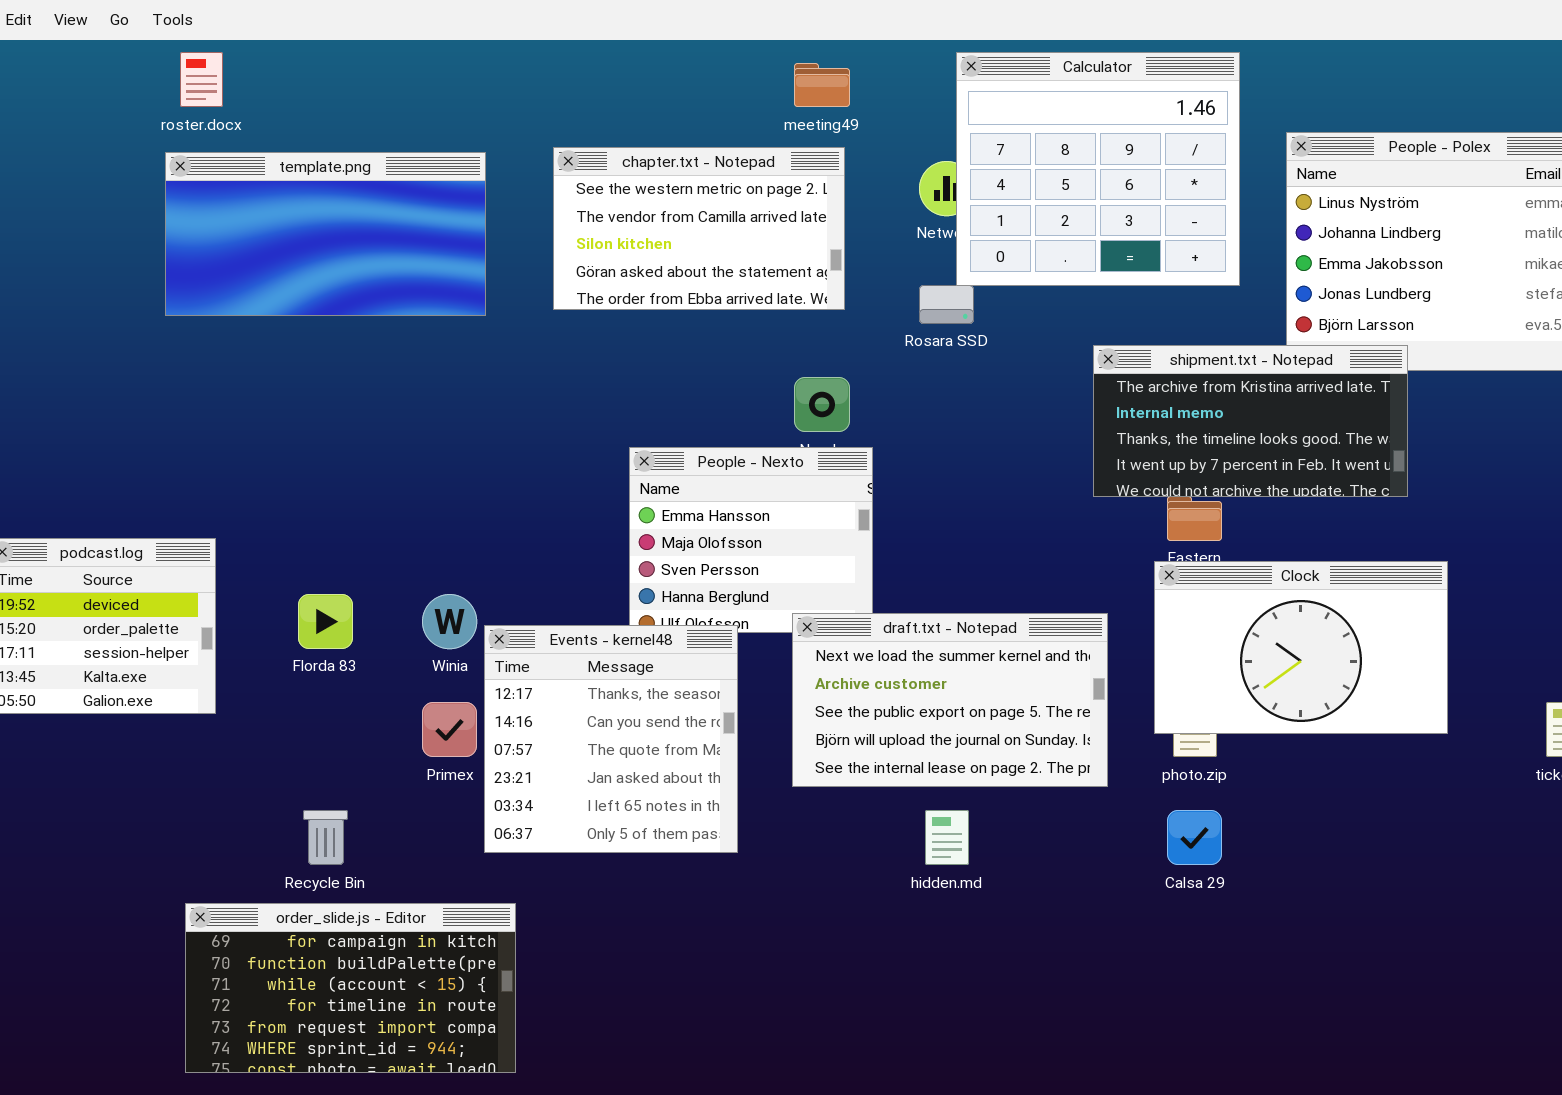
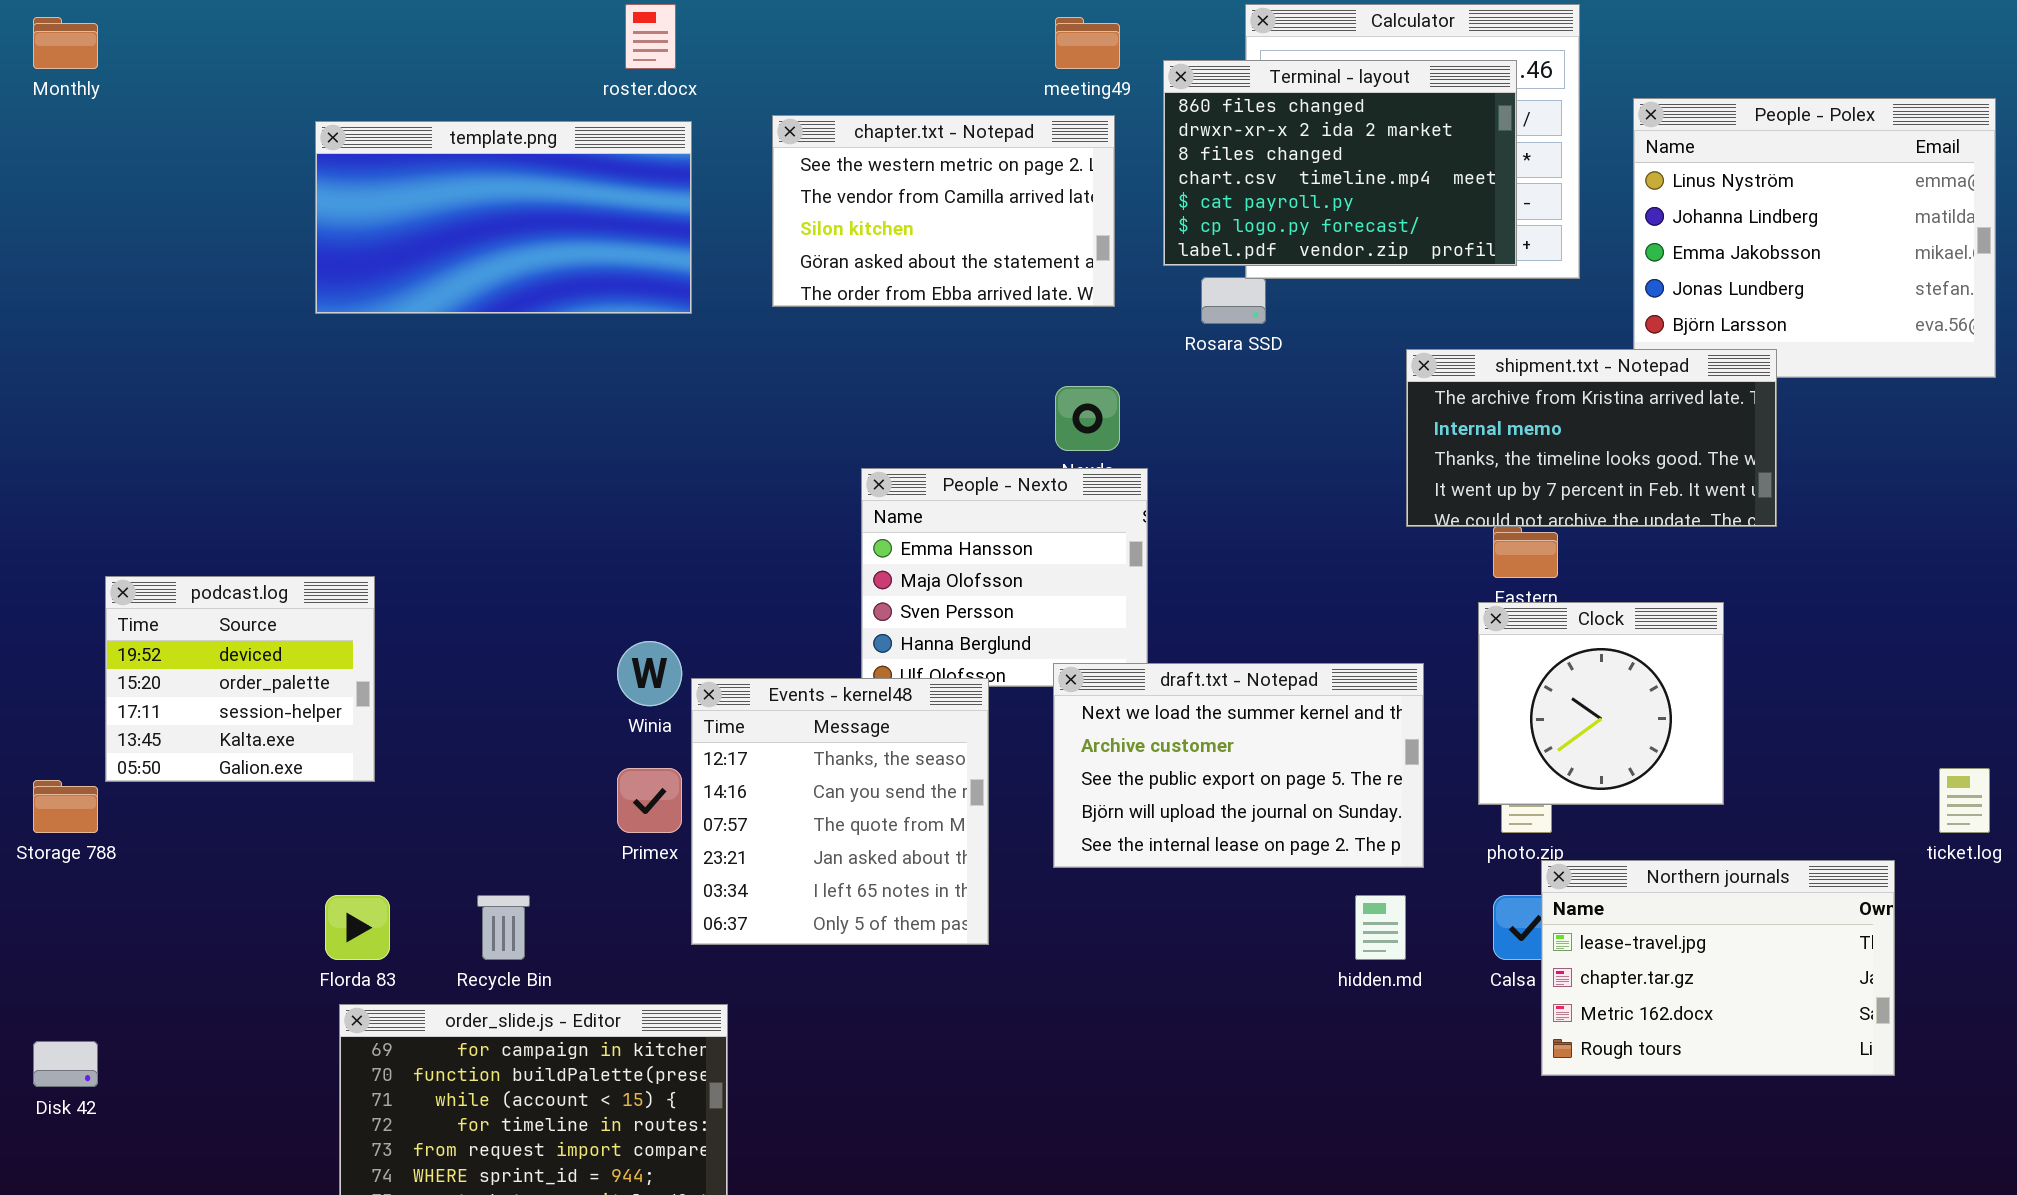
roster.docx: [180,52,223,107] -> [625,4,676,69], moved
Terminal - layout: none -> [1163,60,1517,266], opened
Clock: [1154,561,1448,734] -> [1478,602,1724,805], resized
Florda 83: [298,594,353,649] -> [325,895,390,960], moved
Northern journals: none -> [1541,860,1895,1076], opened
hidden.md: [925,810,969,865] -> [1355,895,1406,960], moved

